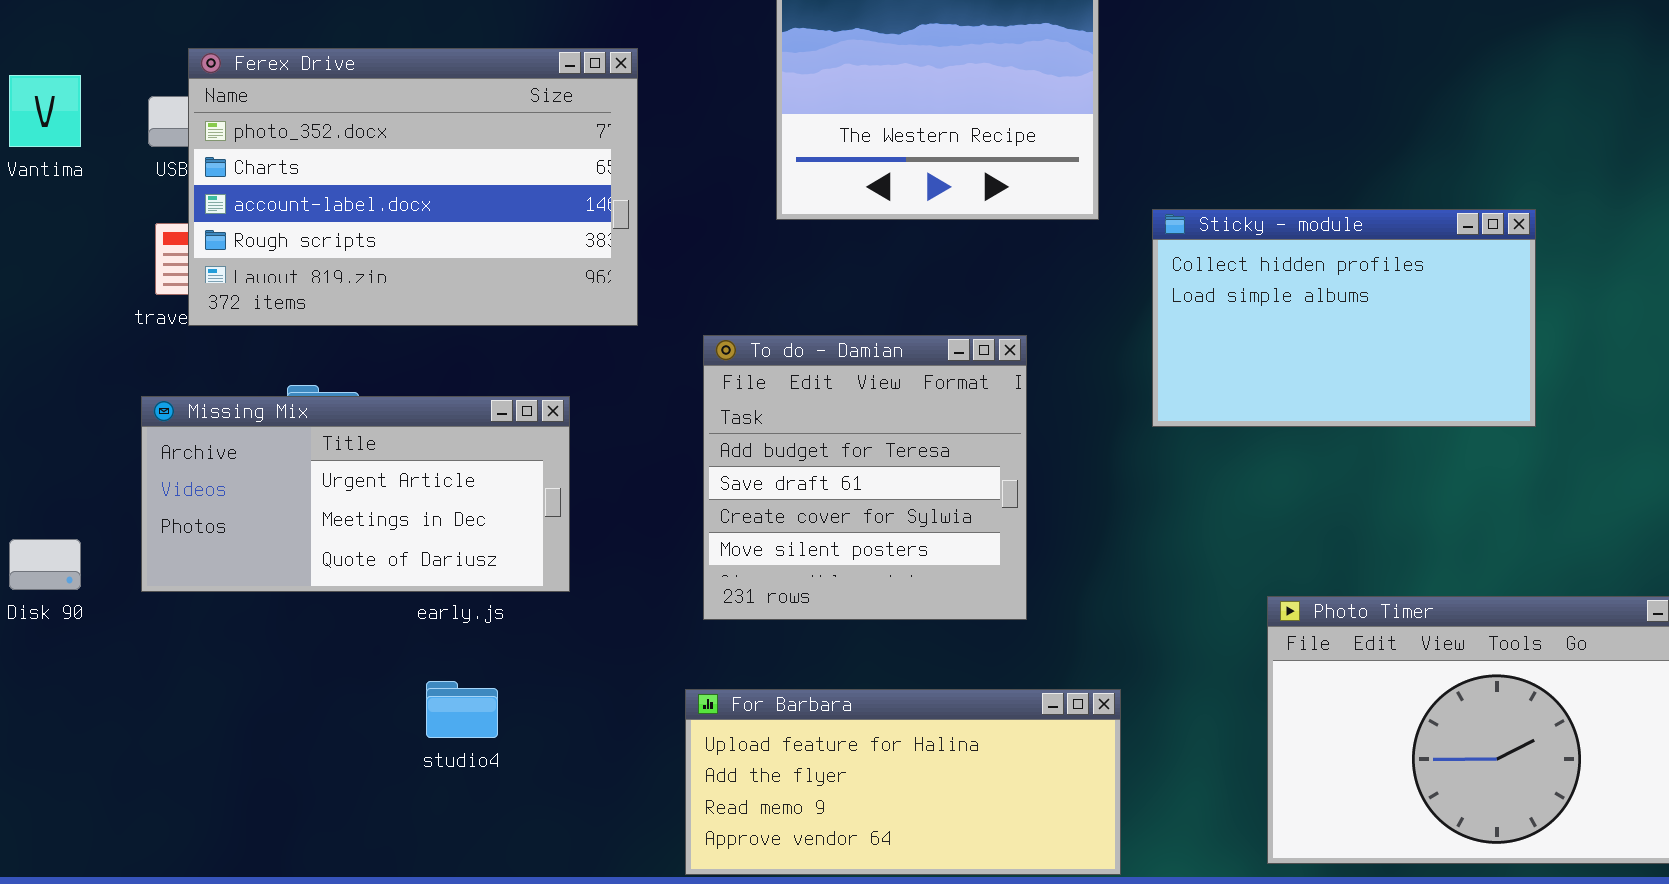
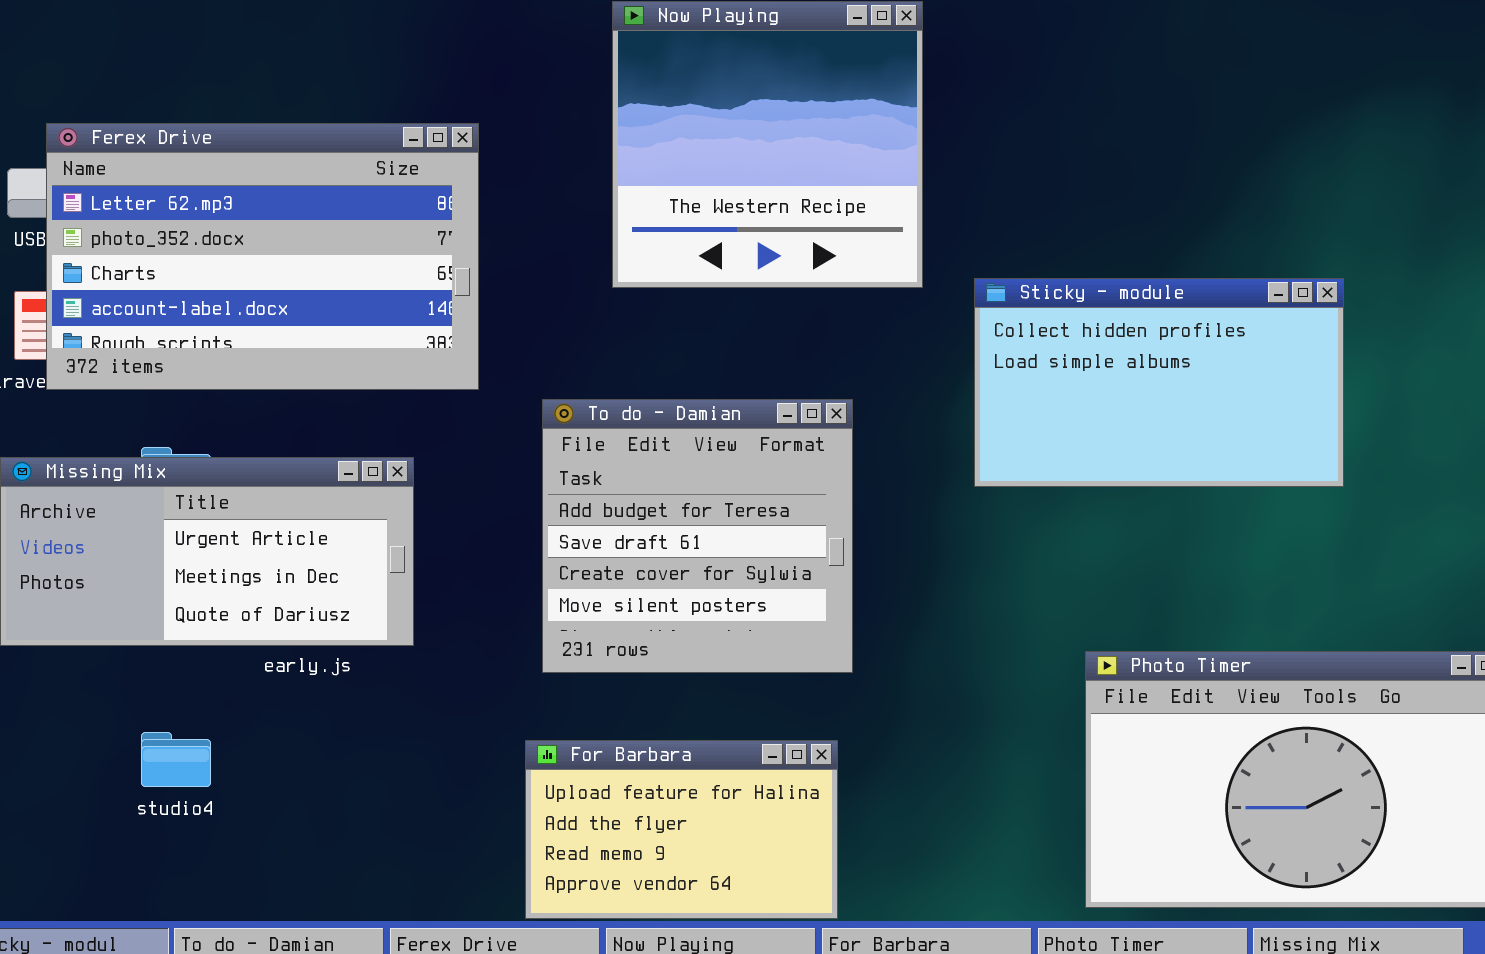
Ferex Drive: [188,48,638,326] -> [46,123,479,390], scrolled up 1 row
studio4: [426,681,498,738] -> [141,732,211,787], moved
For Barbara: [685,689,1121,875] -> [525,740,838,919], resized

